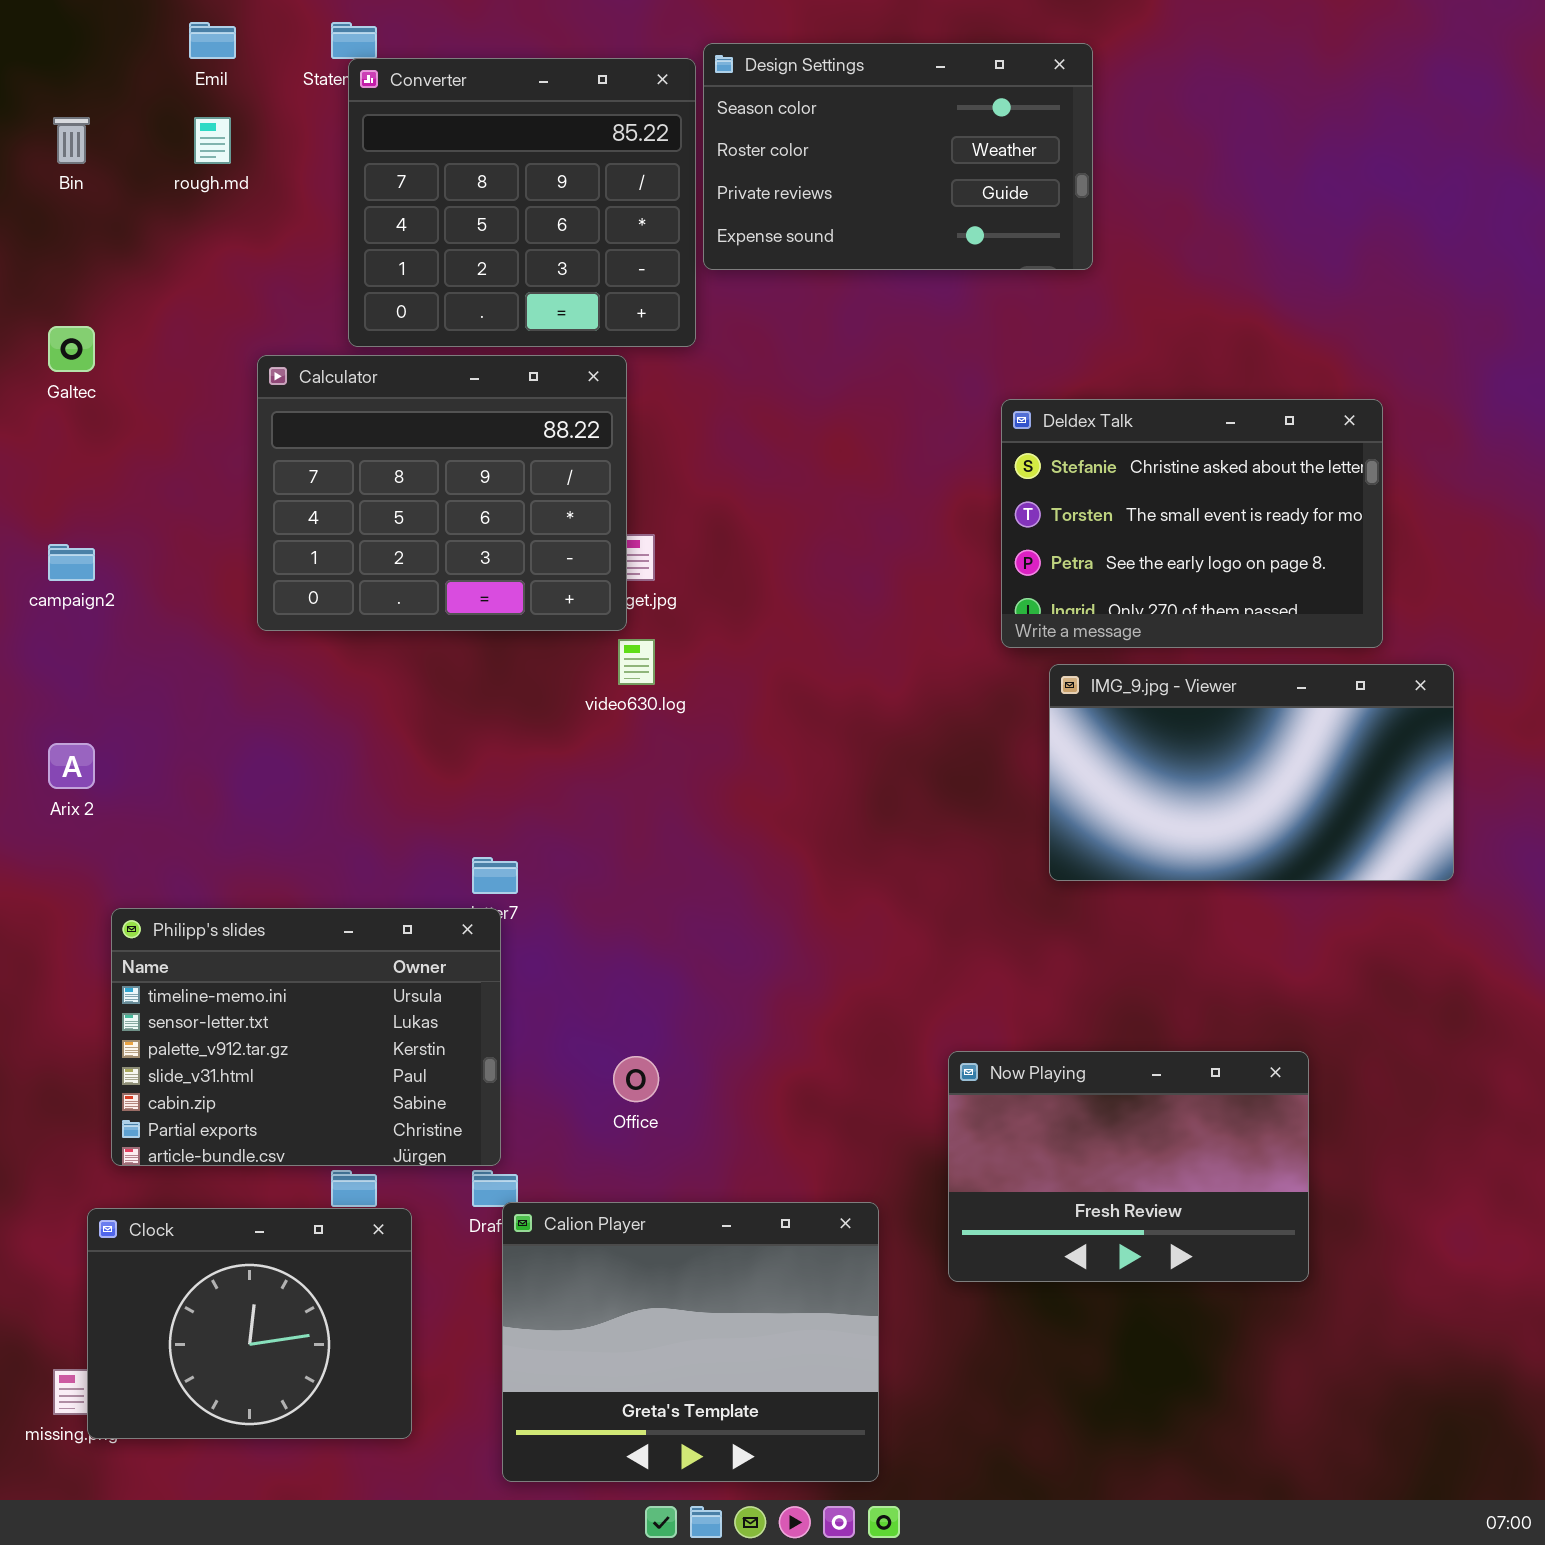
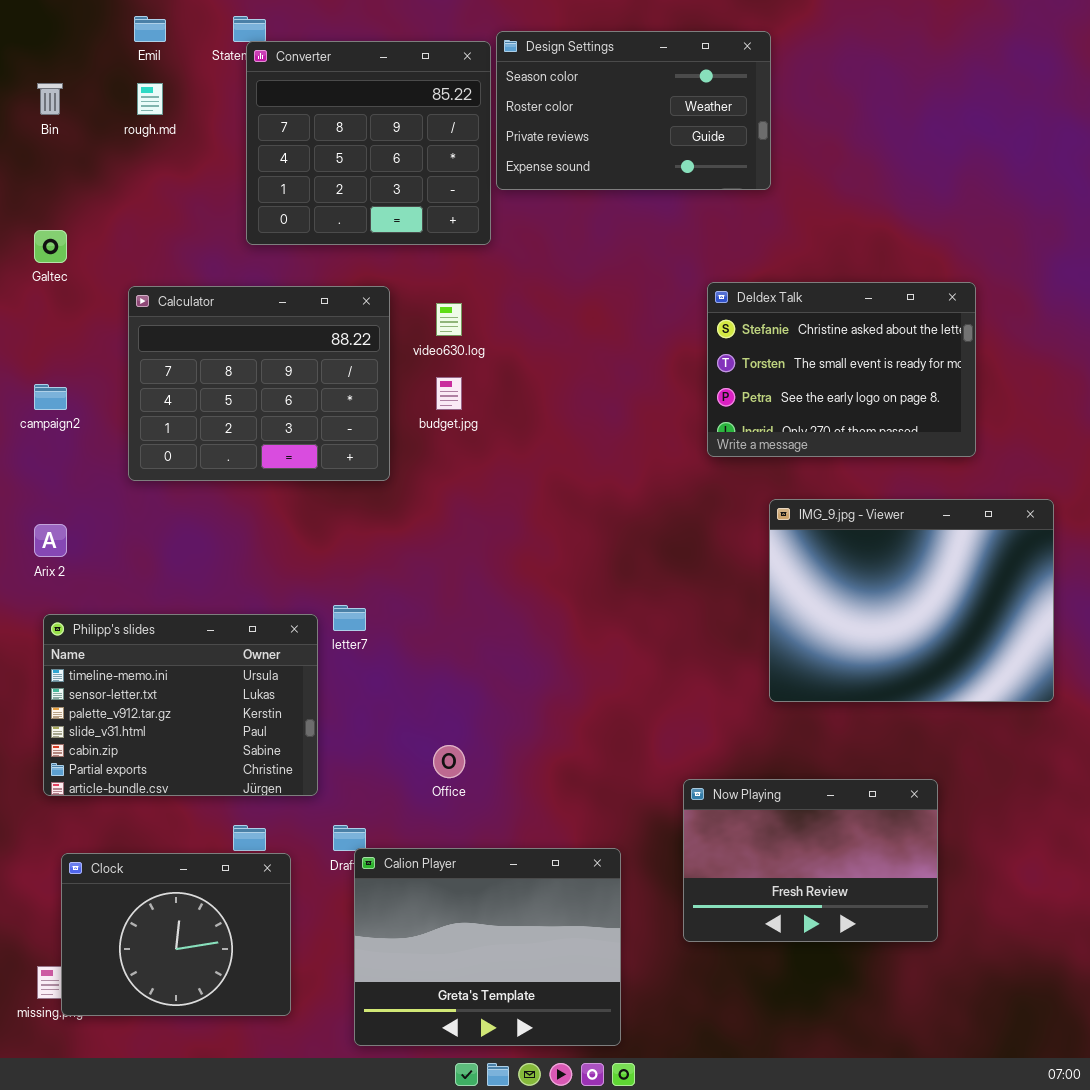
Calculator: [257,355,627,631] -> [128,286,390,481], moved
video630.log: [618,639,655,685] -> [436,303,462,336], moved
IMG_9.jpg - Viewer: [1049,664,1454,881] -> [769,499,1054,702], moved, resized
Philipp's slides: [111,908,501,1166] -> [43,614,318,796], moved
Now Playing: [948,1051,1309,1282] -> [683,779,938,942], moved

